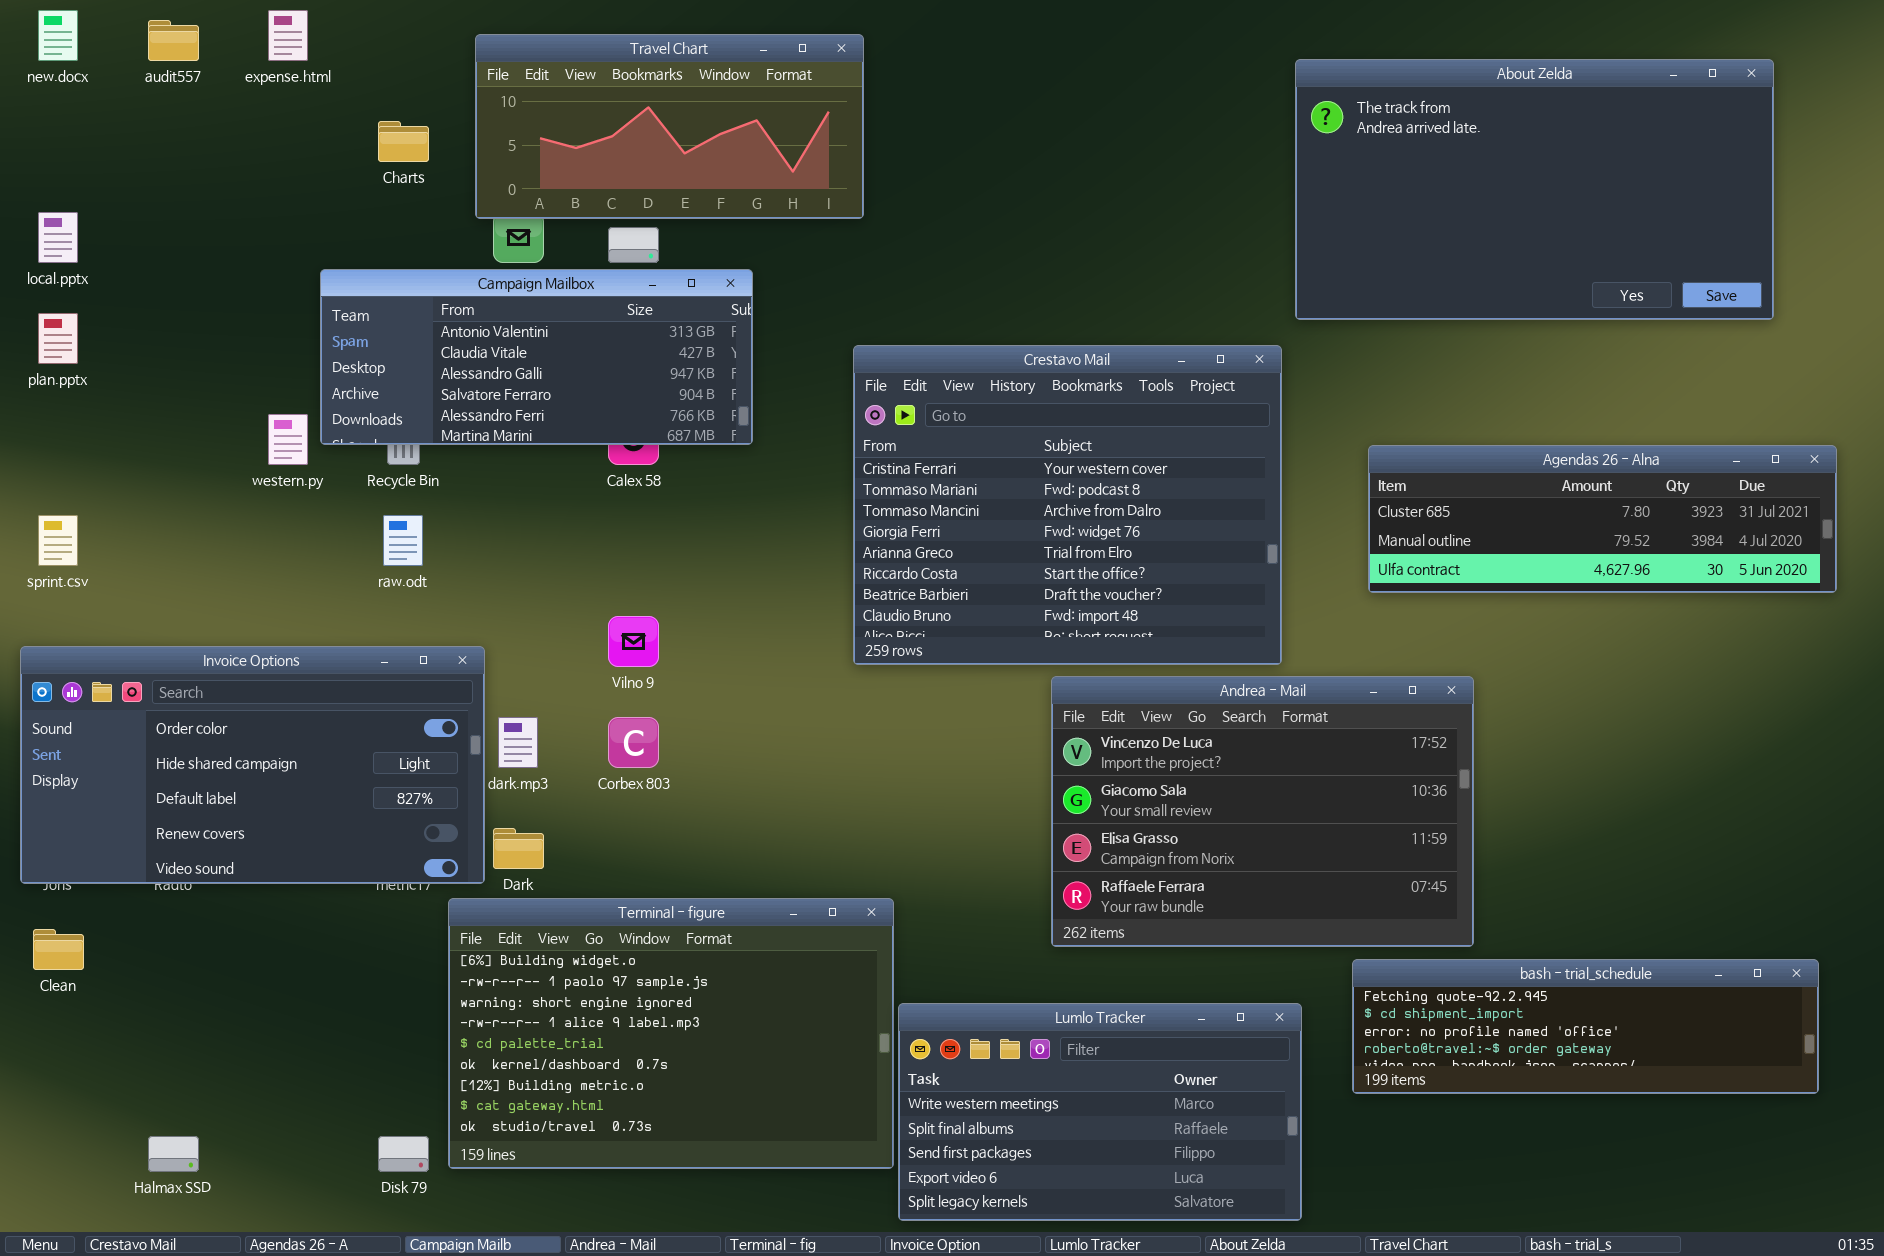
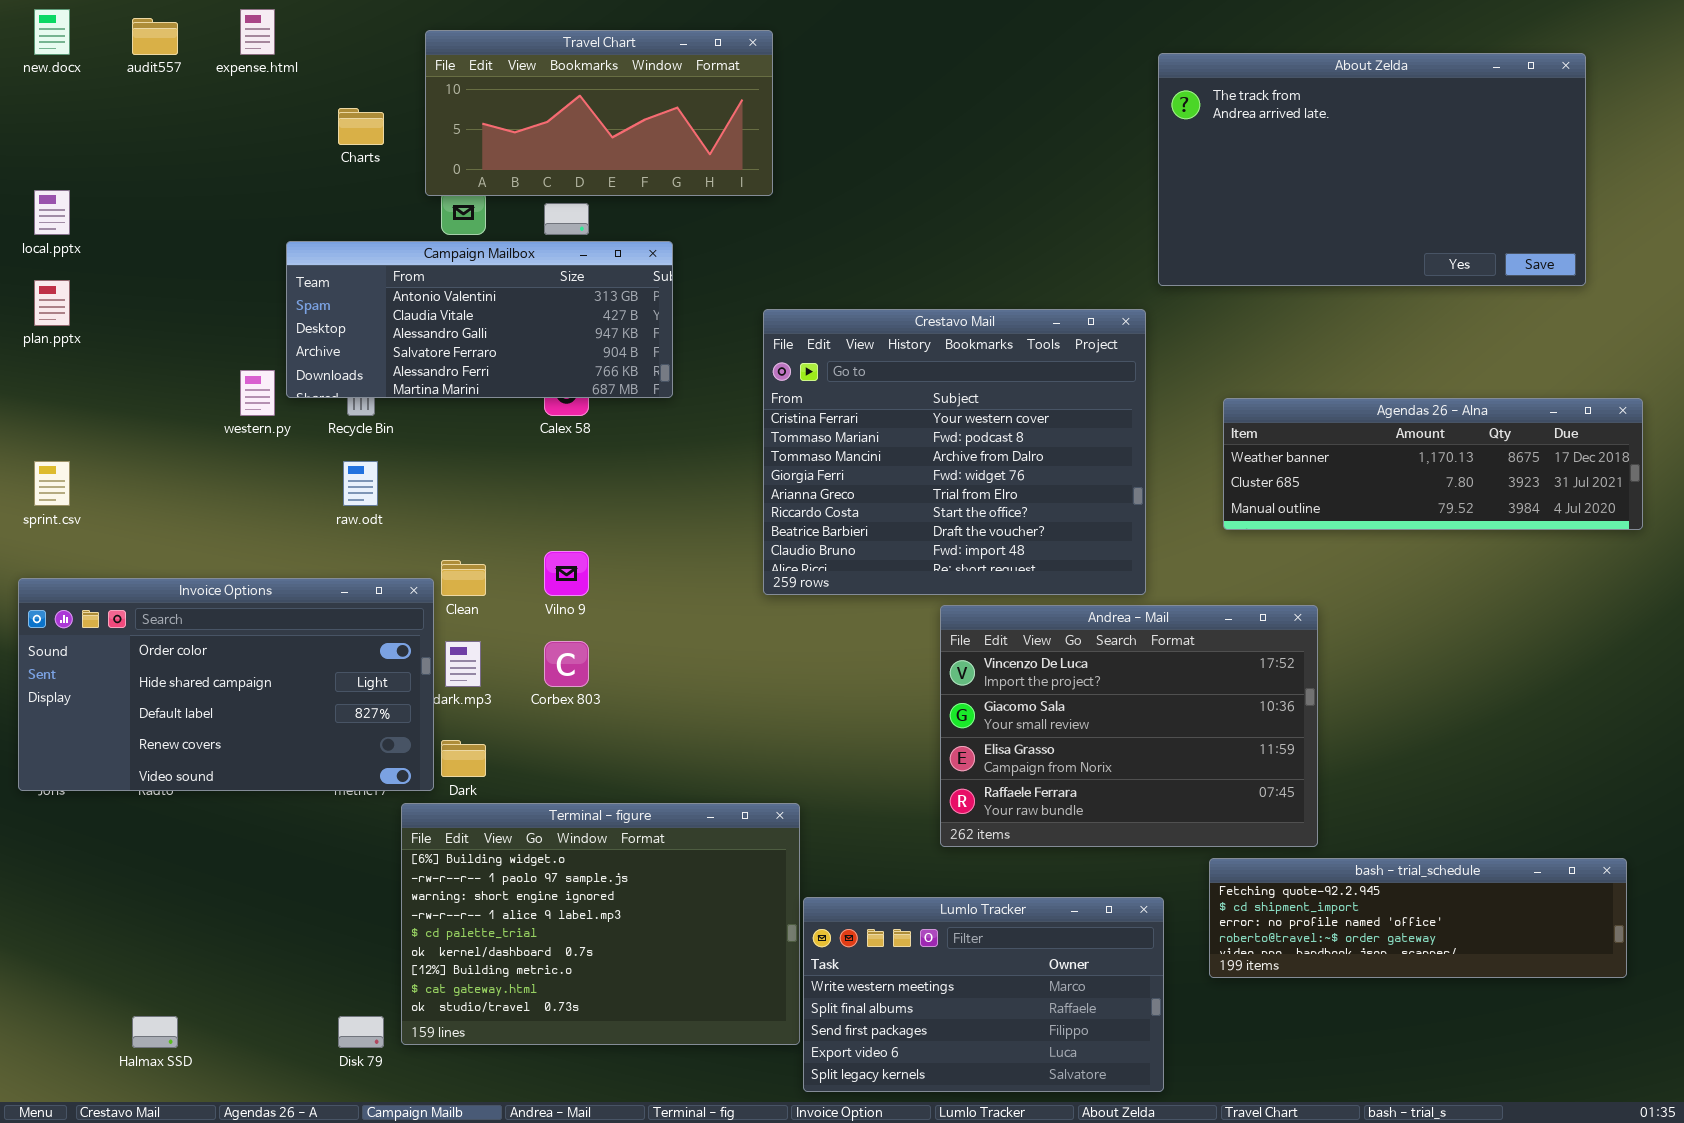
Agendas 26 - Alna: [1368,445,1837,593] -> [1223,398,1643,530], scrolled up 1 row
Clean: [33,929,84,970] -> [441,560,486,596], moved

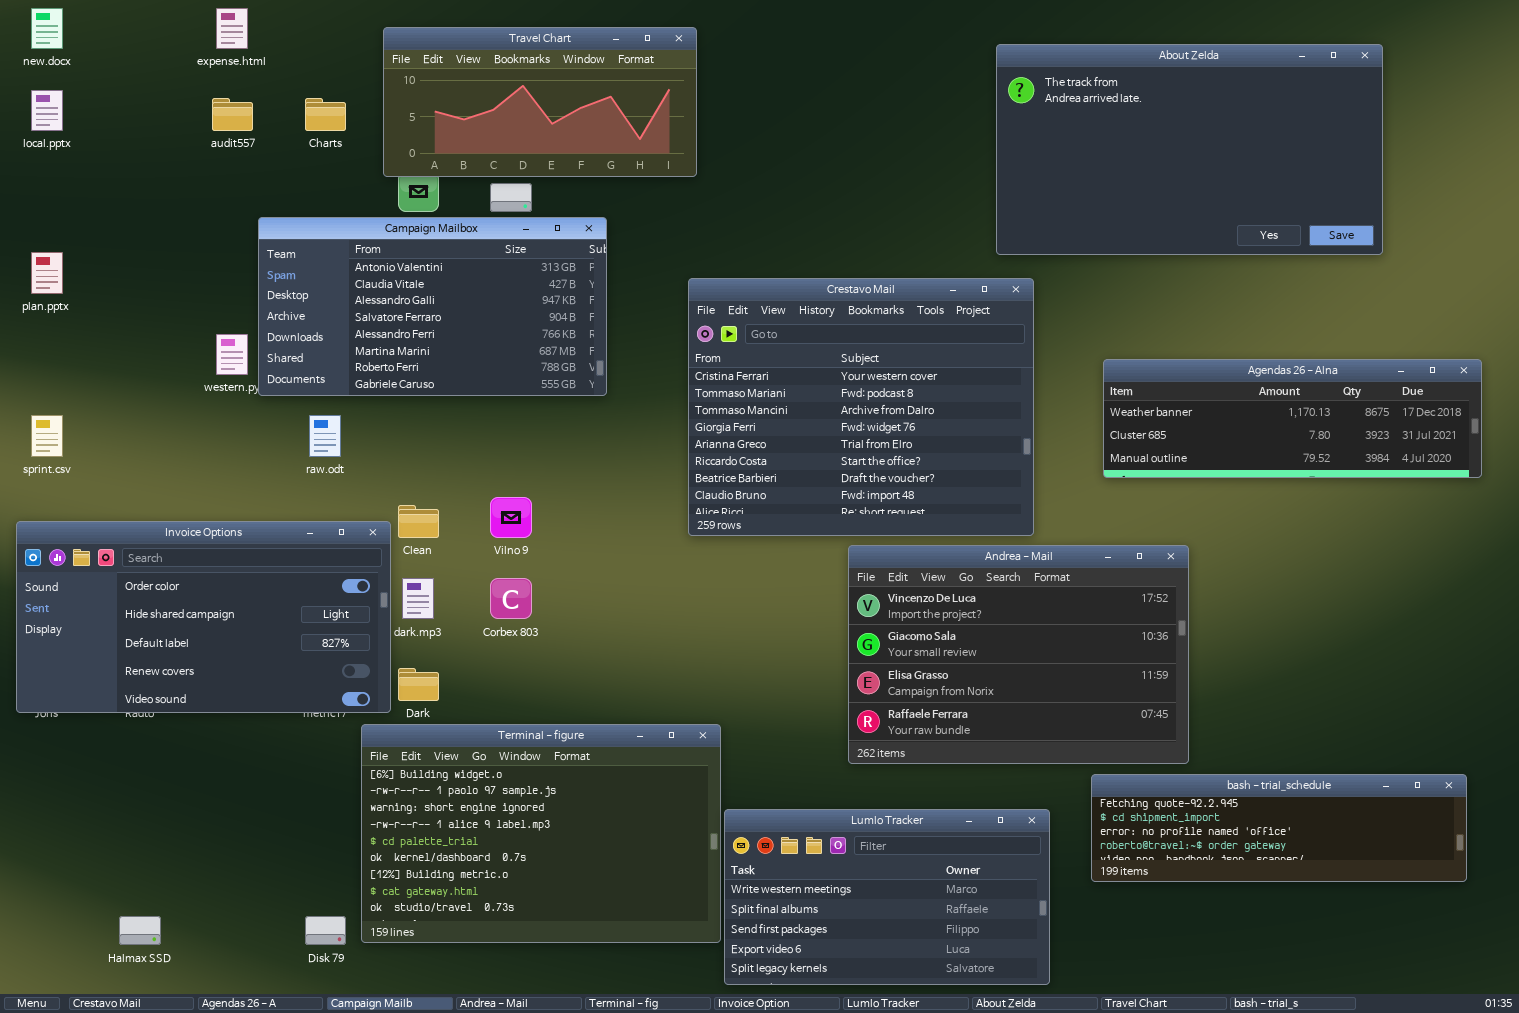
audit557: [132,18,178,55] -> [212,98,253,131], moved
About Zelda: [1158,53,1586,286] -> [996,44,1383,255], moved
local.pptx: [34,190,70,235] -> [31,90,63,131], moved
Campaign Mailbox: [286,241,673,398] -> [258,217,607,396], resized

